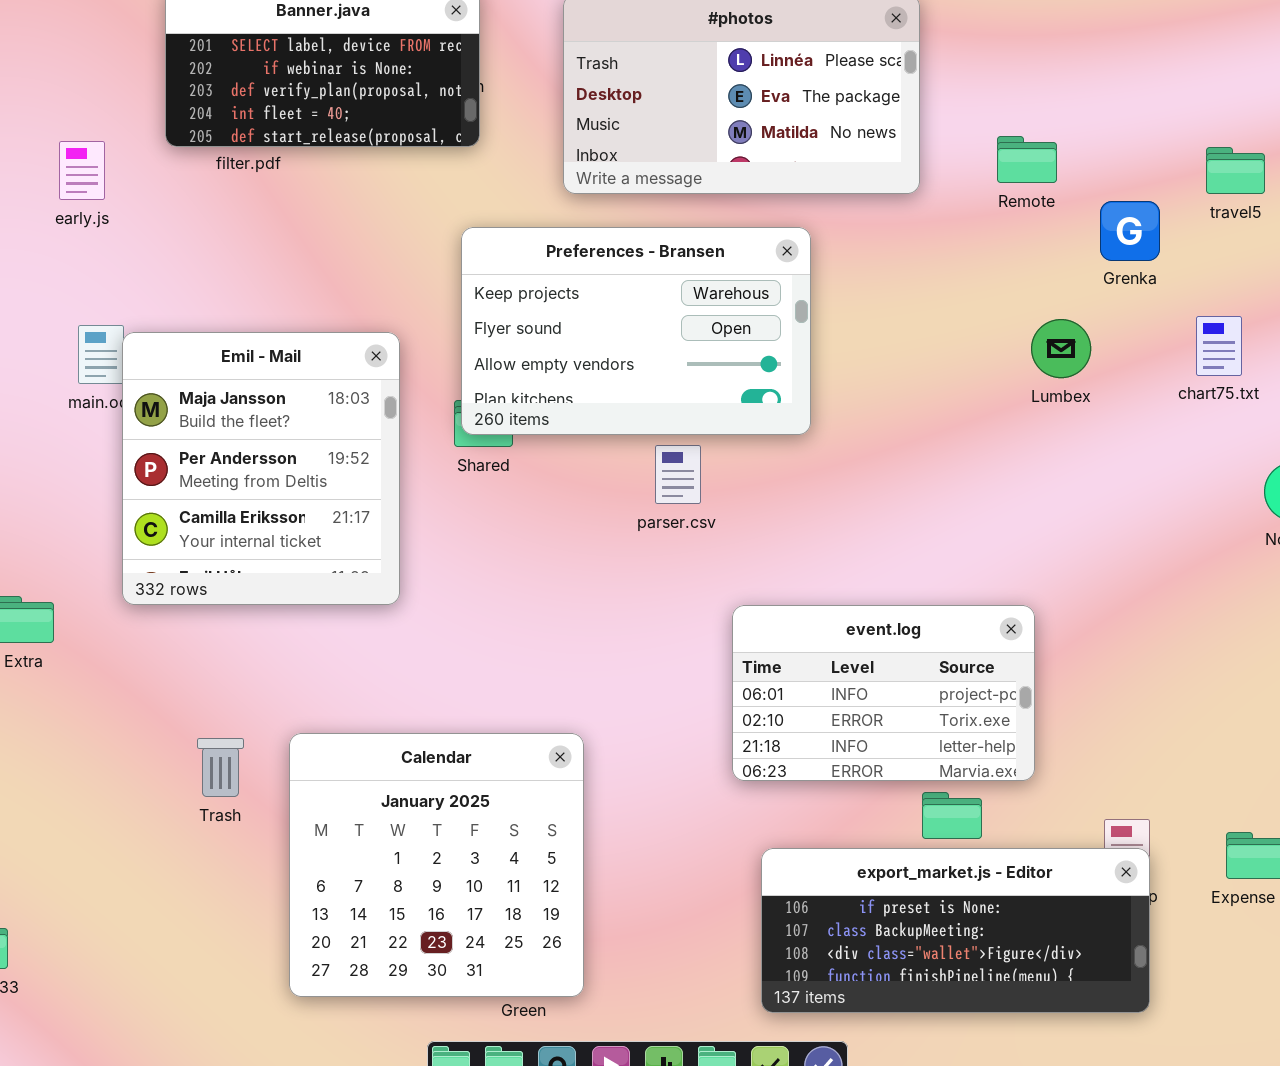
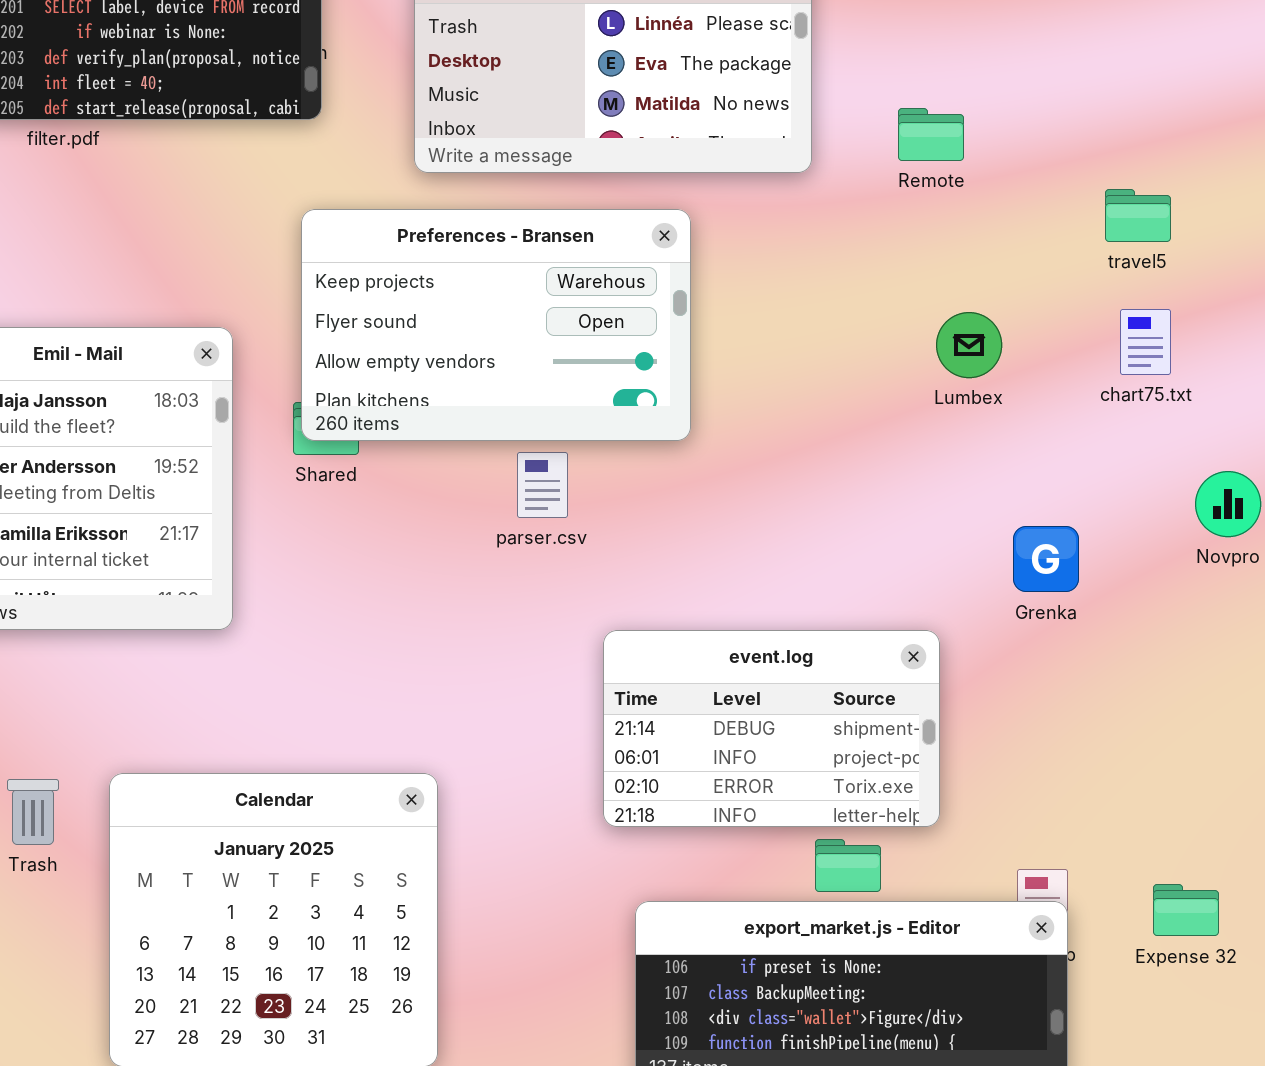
travel5: [1206,147,1265,194] -> [1105,189,1171,242], moved
Grenka: [1100,201,1160,261] -> [1013,526,1079,592], moved
event.log: [732,605,1035,781] -> [603,630,940,827], scrolled up 1 row

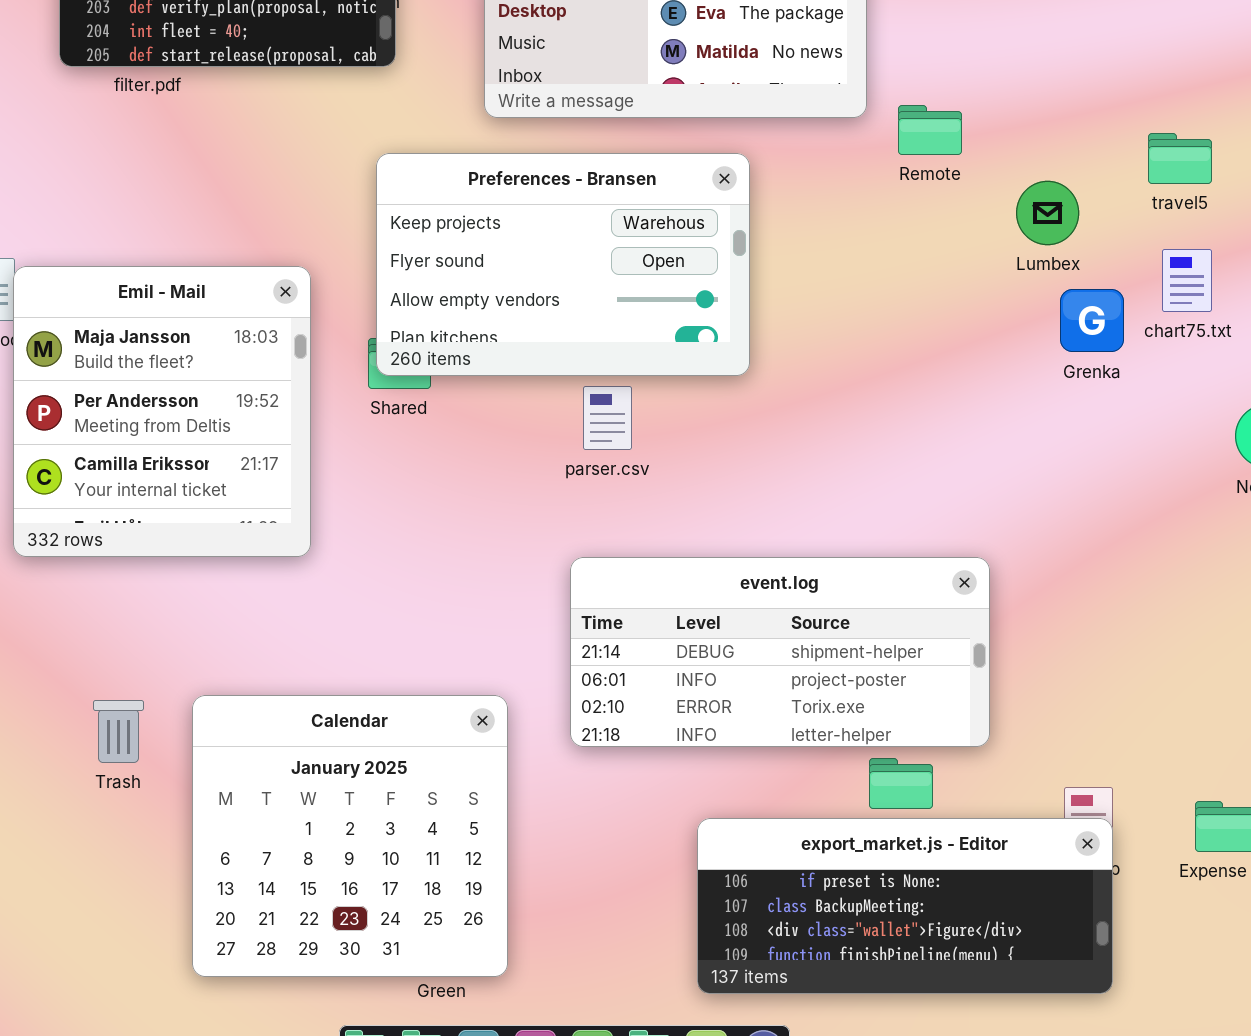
Remote: [898,108,964,161] -> [898,105,962,155], moved
Lumbex: [936,312,1002,378] -> [1016,181,1079,245], moved
Grenka: [1013,526,1079,592] -> [1060,289,1124,352], moved
event.log: [603,630,940,827] -> [570,557,990,747], resized

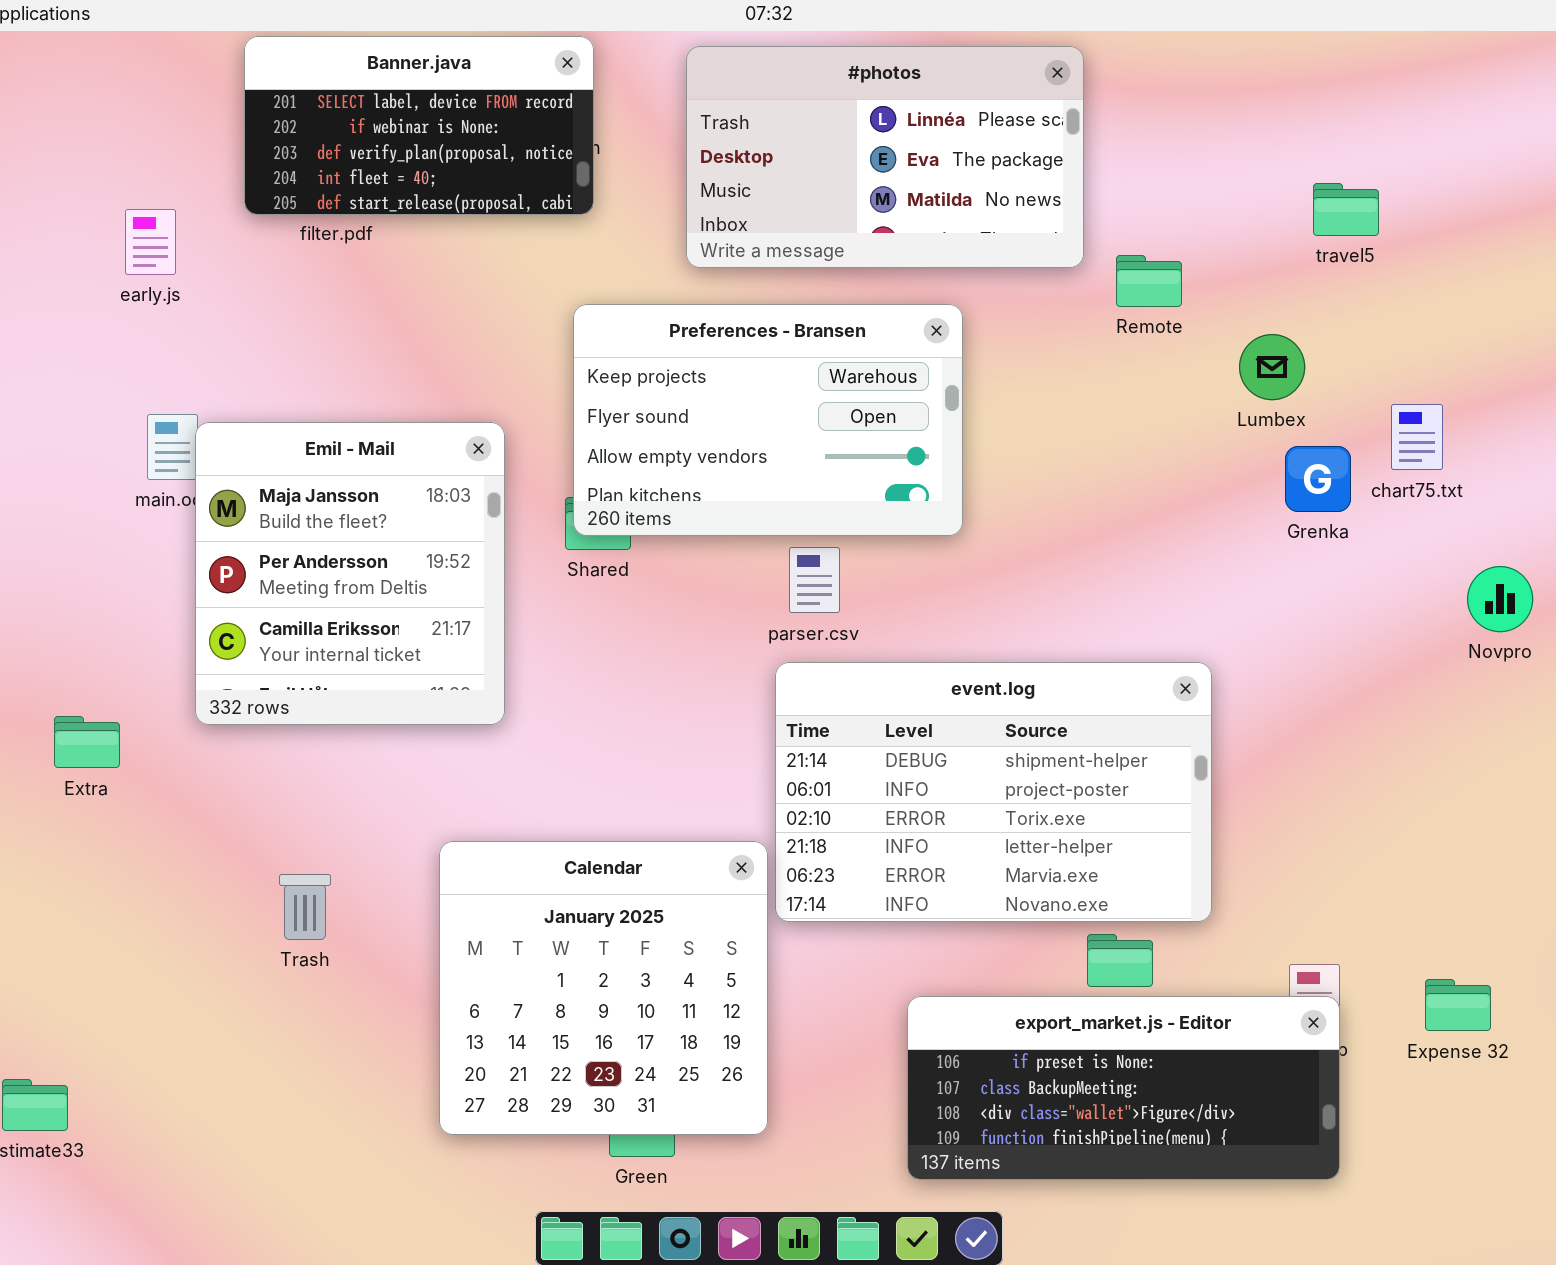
travel5: [1148,133,1212,184] -> [1313,183,1379,236], moved
event.log: [570,557,990,747] -> [775,662,1212,922], resized
Calendar: [192,695,508,977] -> [439,841,768,1135], moved

